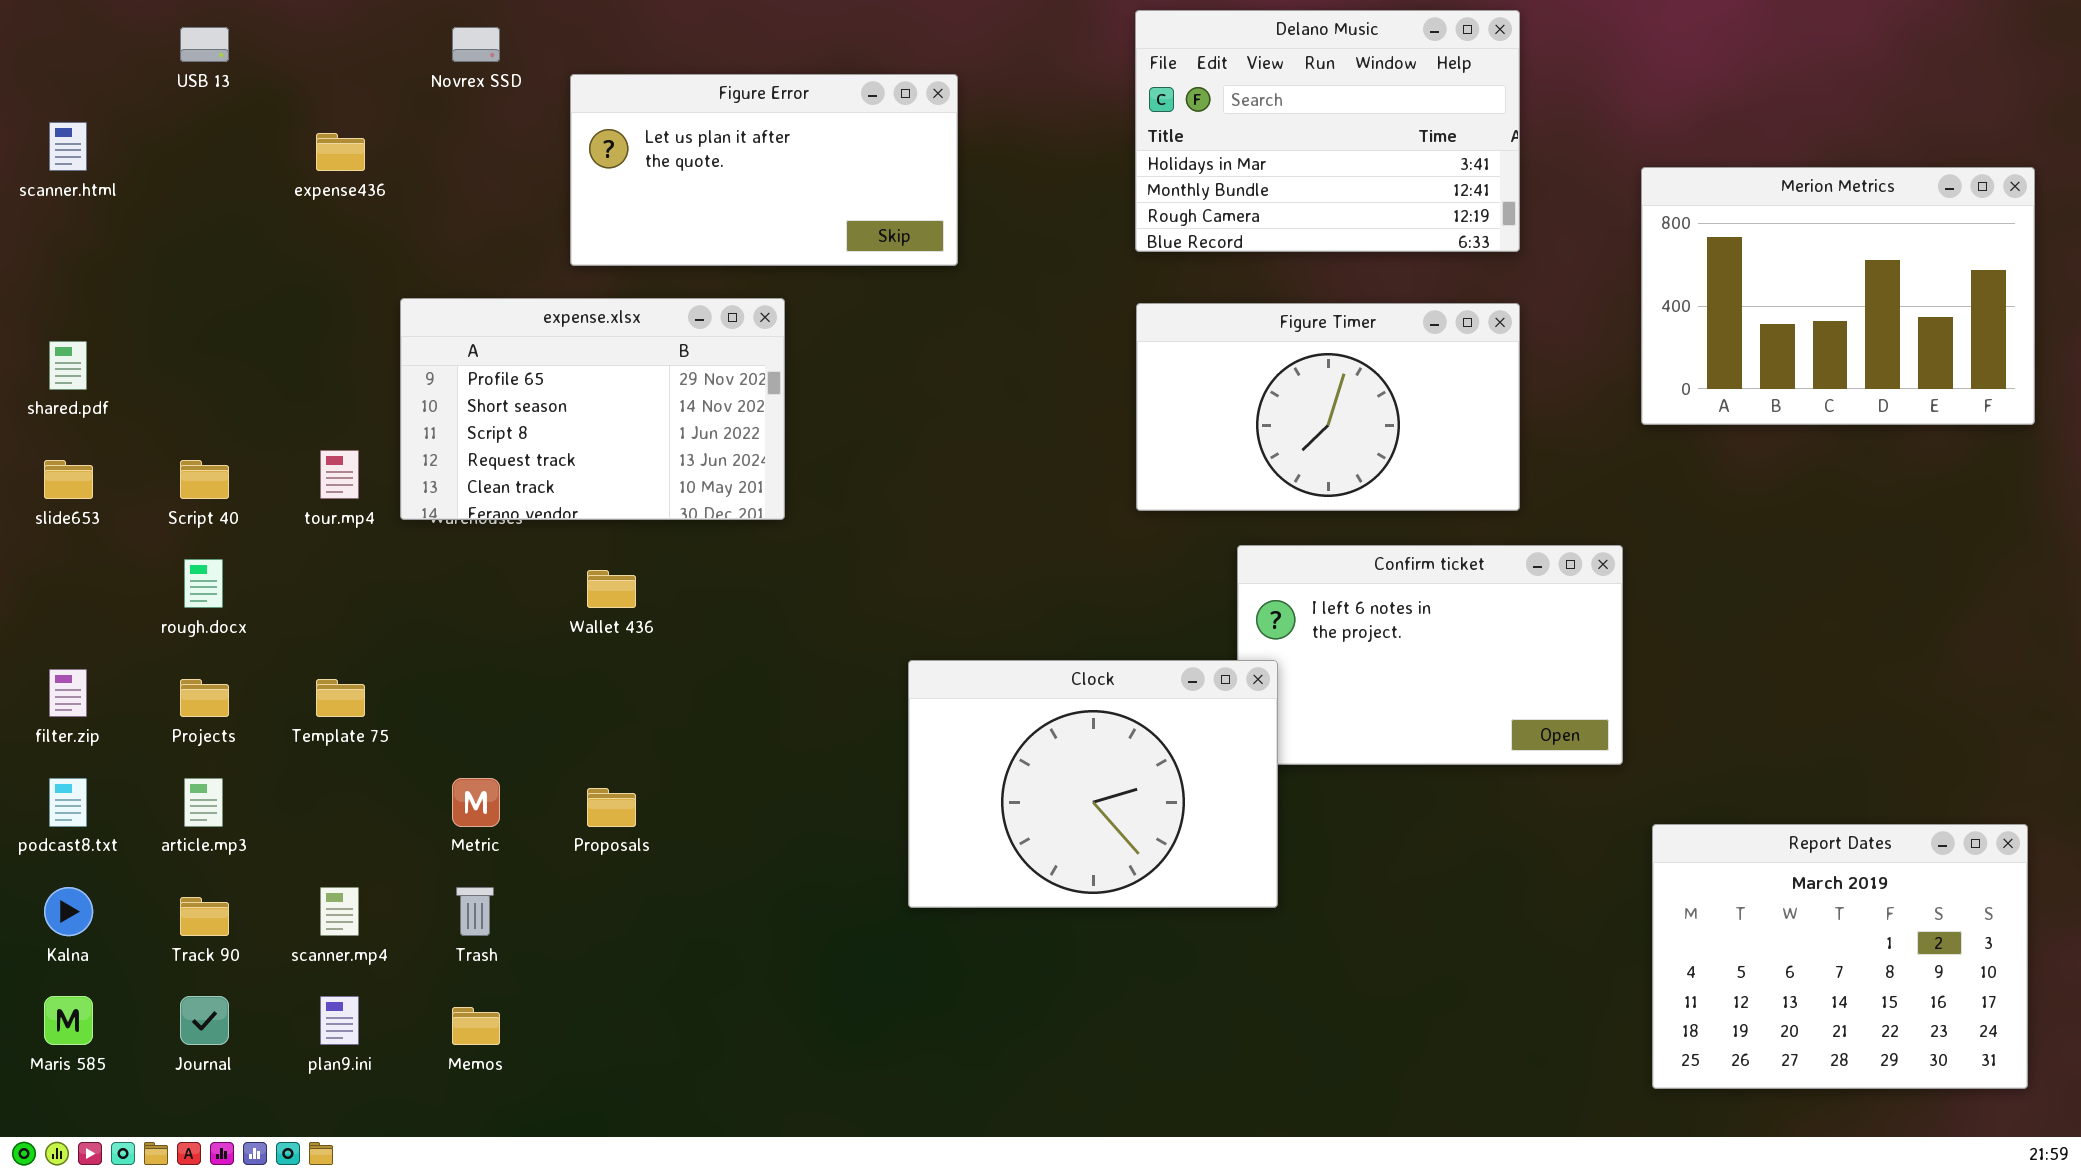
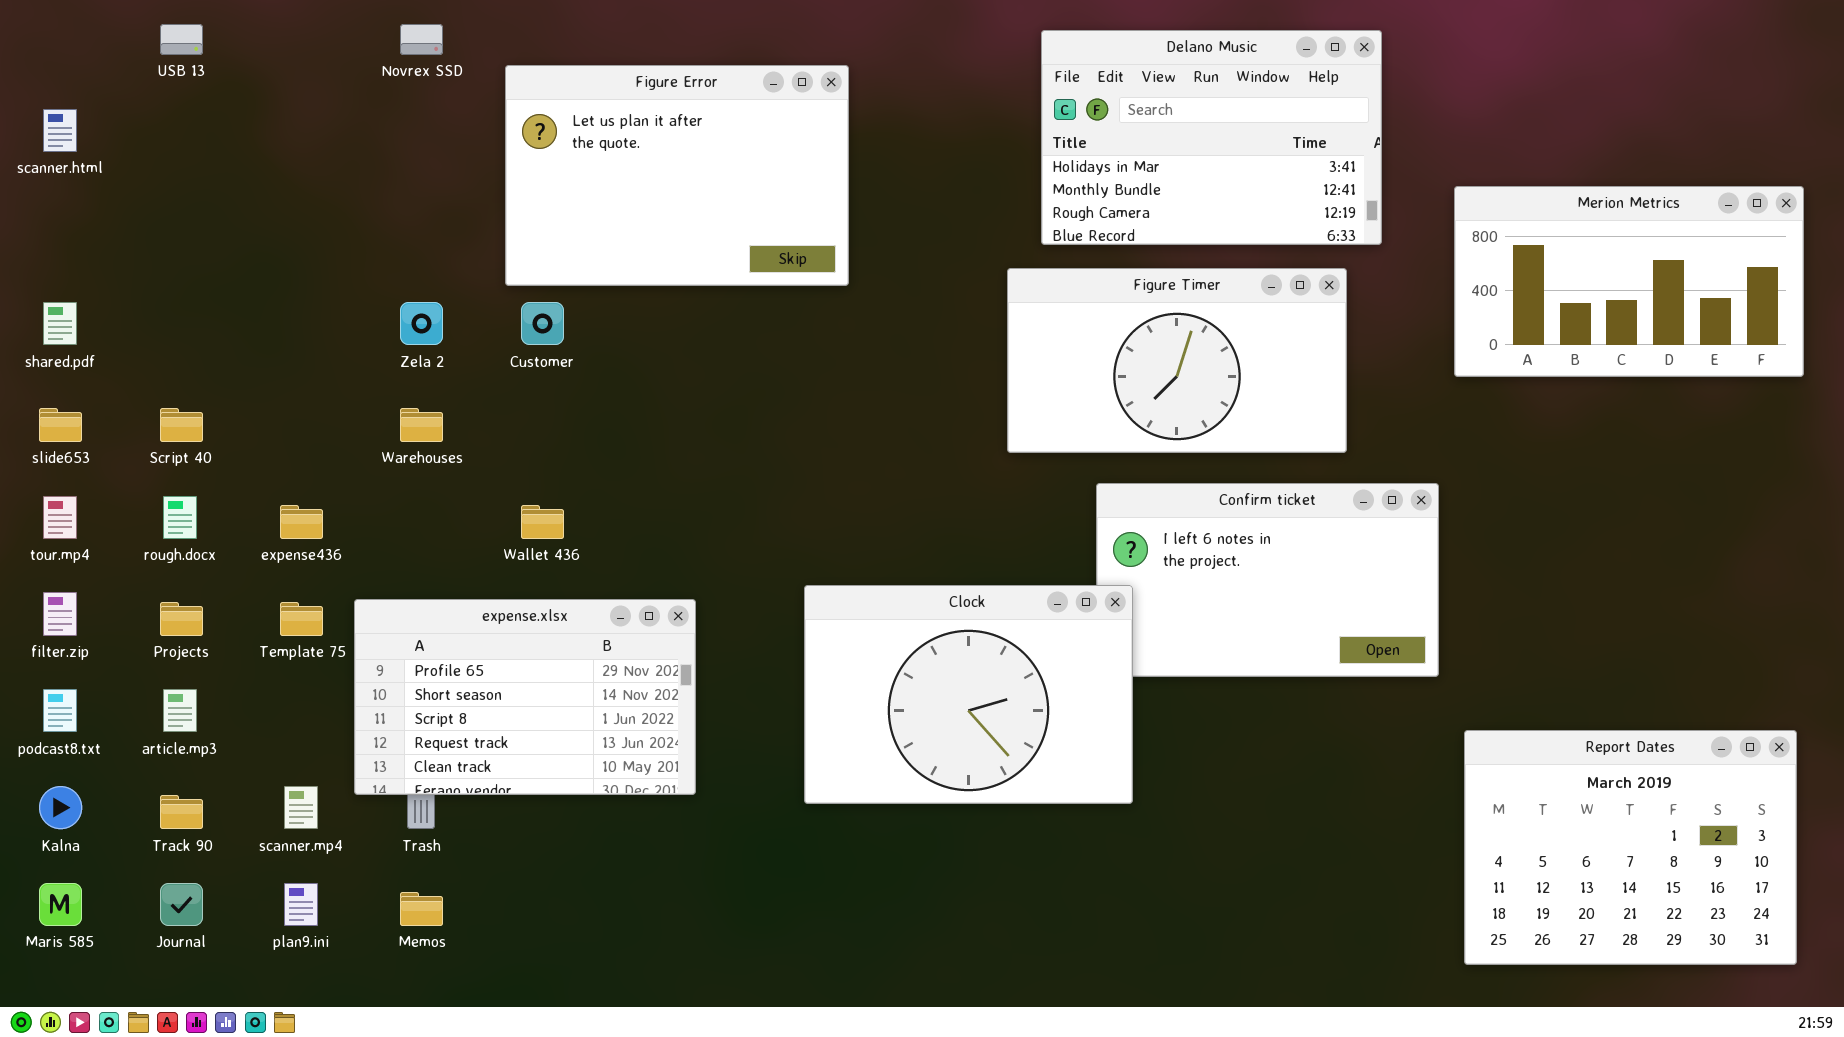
Delano Music: [1135,10,1520,252] -> [1041,30,1382,245], moved
Figure Error: [570,74,958,266] -> [505,65,849,286], resized
expense436: [316,133,365,171] -> [280,505,323,539], moved
Merion Metrics: [1641,167,2035,425] -> [1454,186,1804,377], resized
expense.xlsx: [400,298,785,520] -> [354,599,696,795], moved
tour.mp4: [320,450,359,499] -> [43,496,77,539], moved

